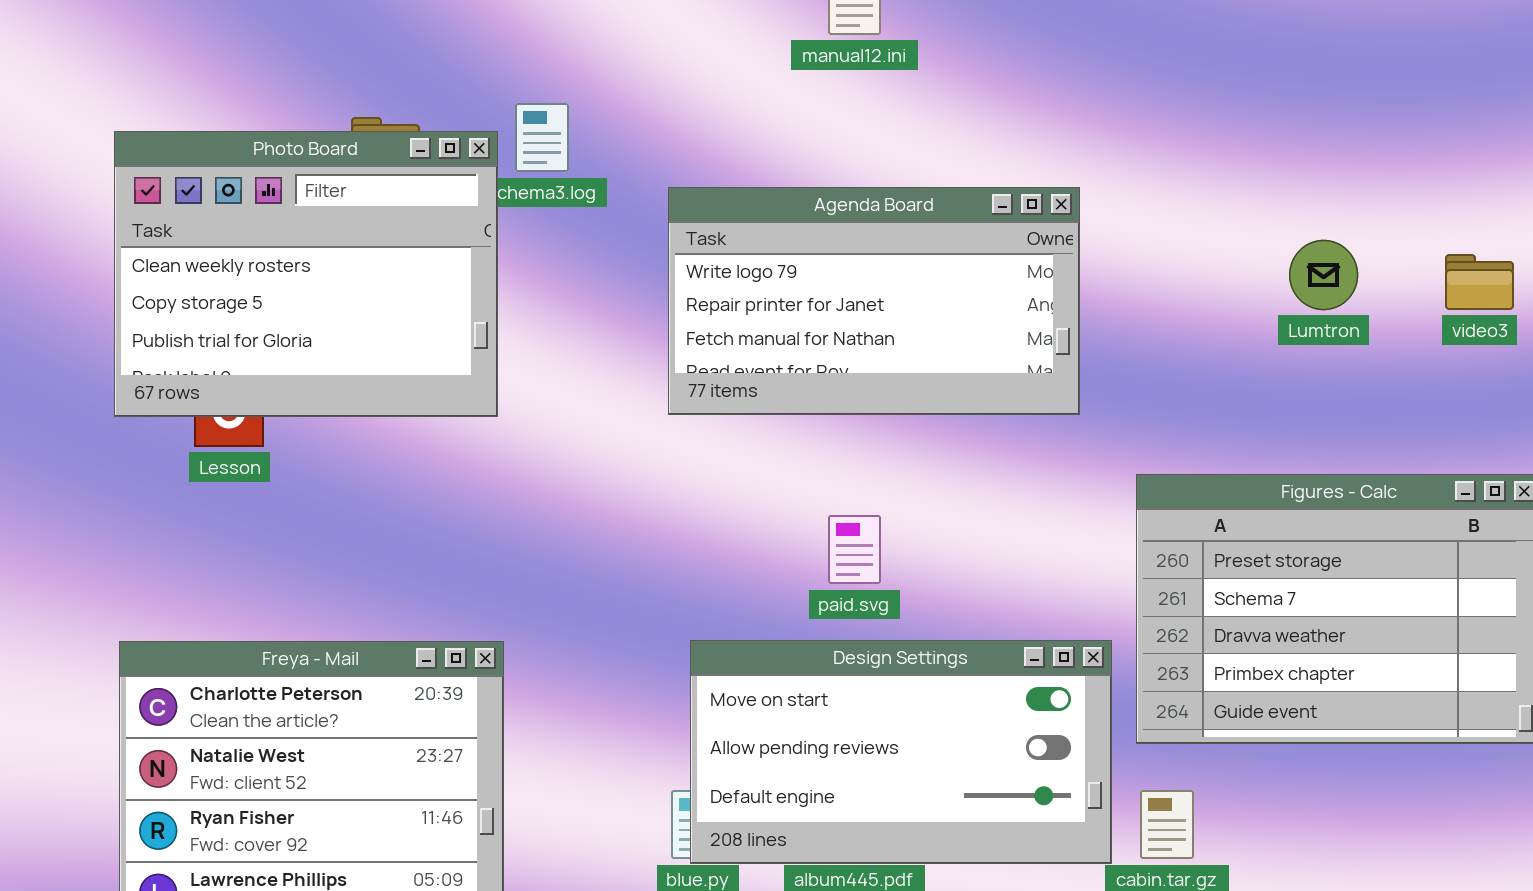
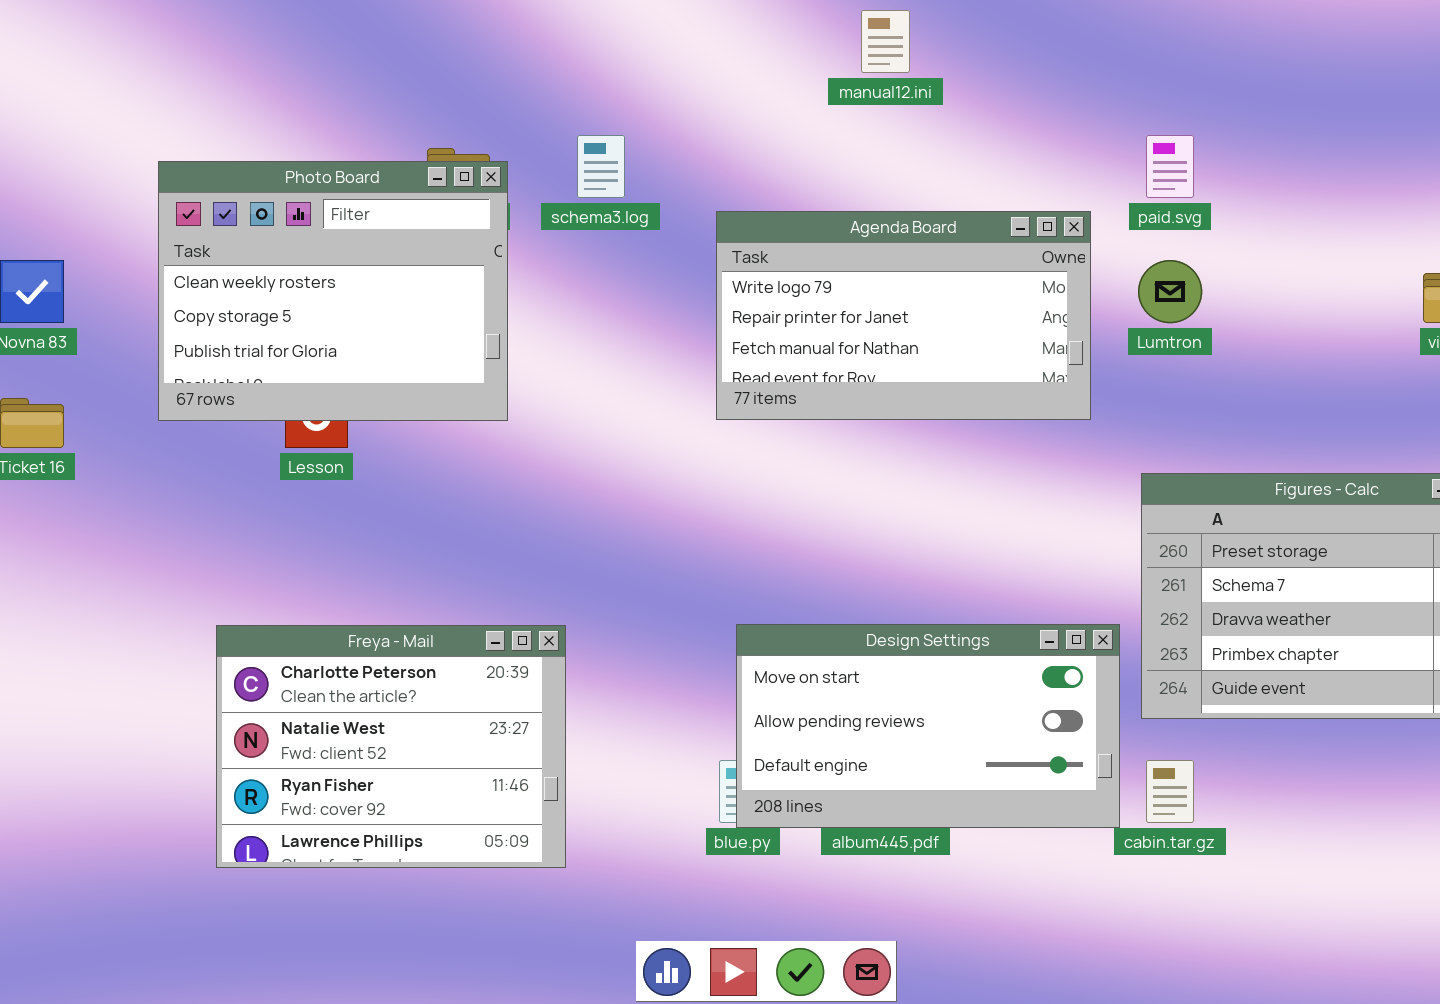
Photo Board: [114,131,498,417] -> [158,161,508,421], moved
Lumtron: [1289,240,1358,310] -> [1138,260,1202,323], moved
paid.svg: [828,515,881,584] -> [1146,135,1194,198], moved

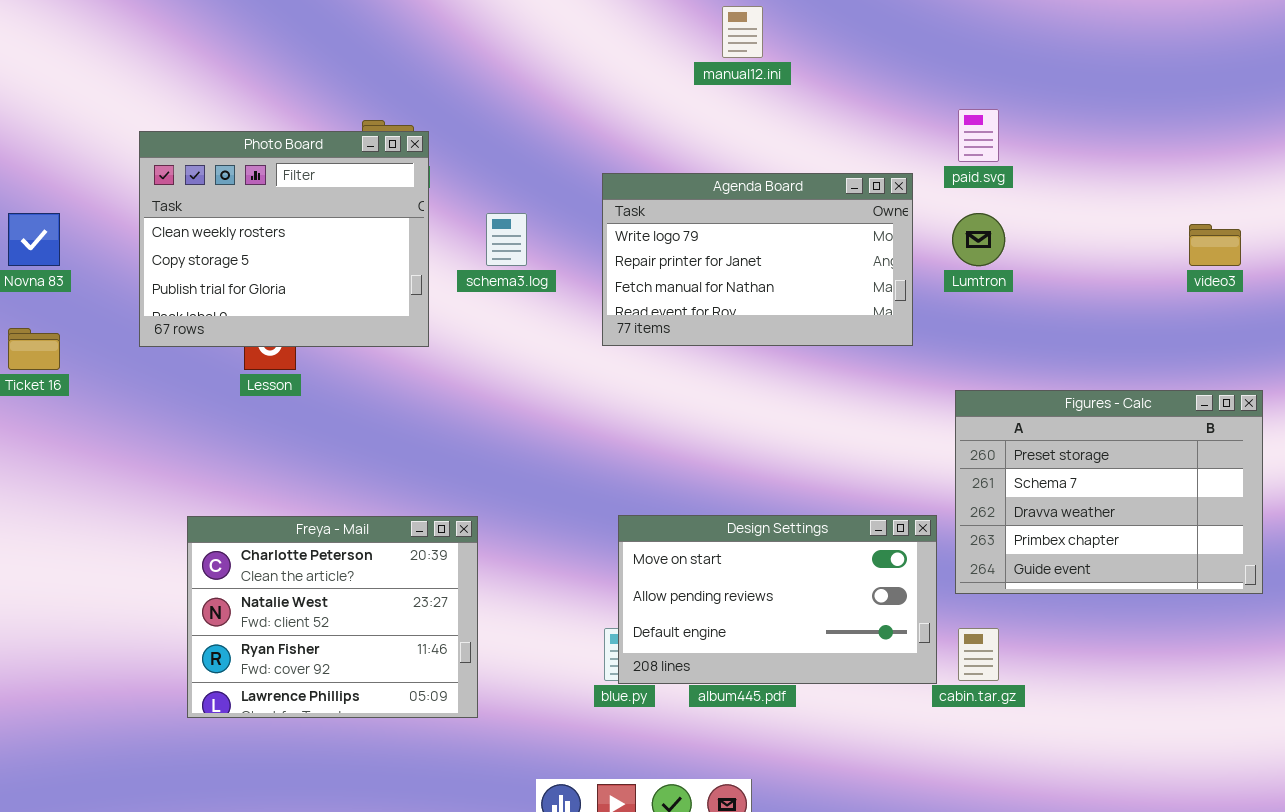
schema3.log: [577,135,625,198] -> [486,213,527,266], moved

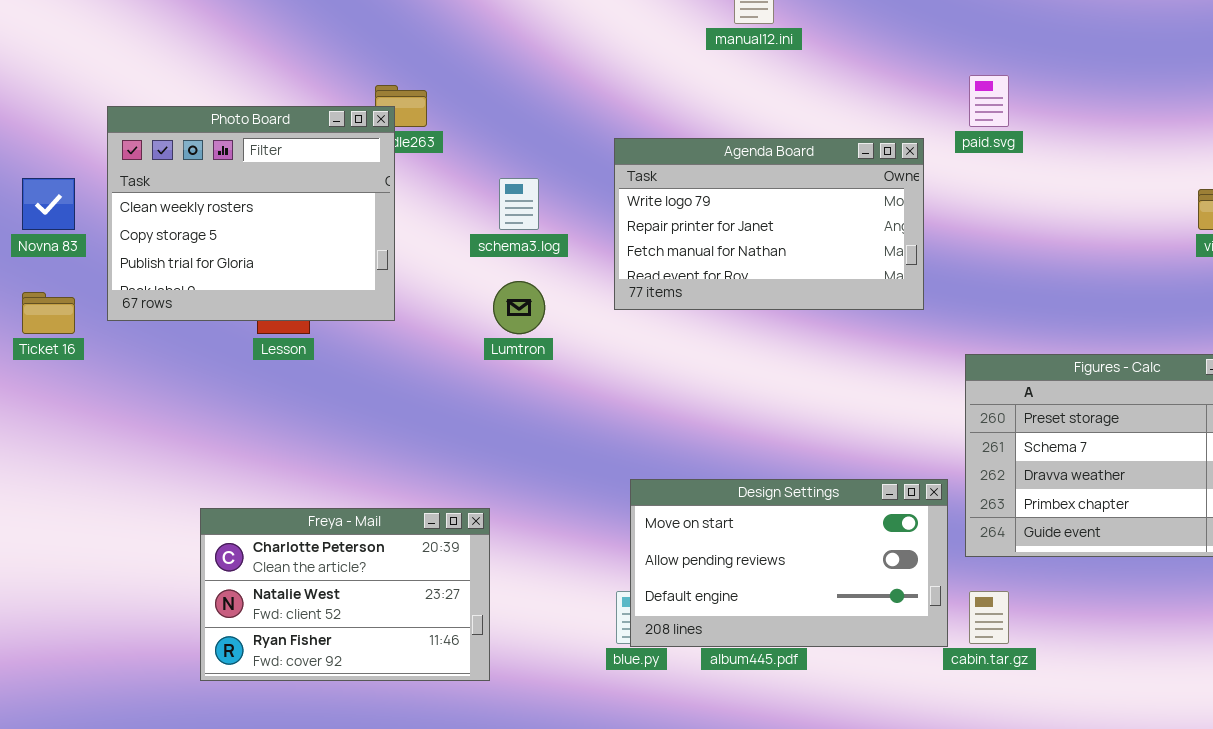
Photo Board: [139,131,429,347] -> [107,106,395,321], moved
Lumtron: [952,213,1005,266] -> [493,281,545,334], moved
Freya - Mail: [187,516,478,718] -> [200,508,490,681], resized

